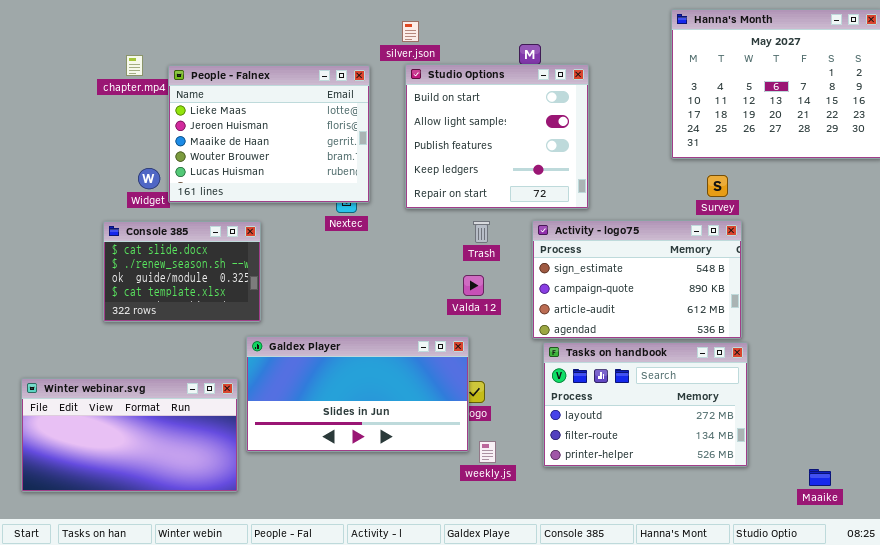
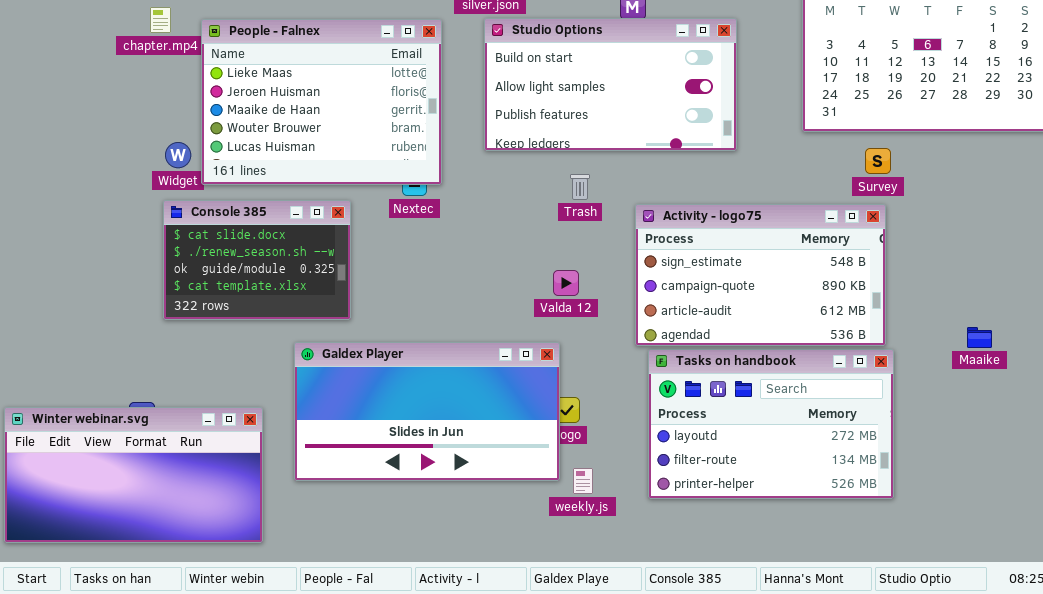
Studio Options: [405,64,589,209] -> [484,18,737,151], resized
Survey: [707,175,728,197] -> [865,148,891,174], moved
Console 385: [103,221,261,322] -> [163,200,351,320], moved
Trash: [473,221,490,243] -> [570,174,590,200], moved
Winter webinar.svg: [21,378,238,492] -> [4,407,263,543], moved
Maaike: [809,469,831,486] -> [967,327,992,348], moved

